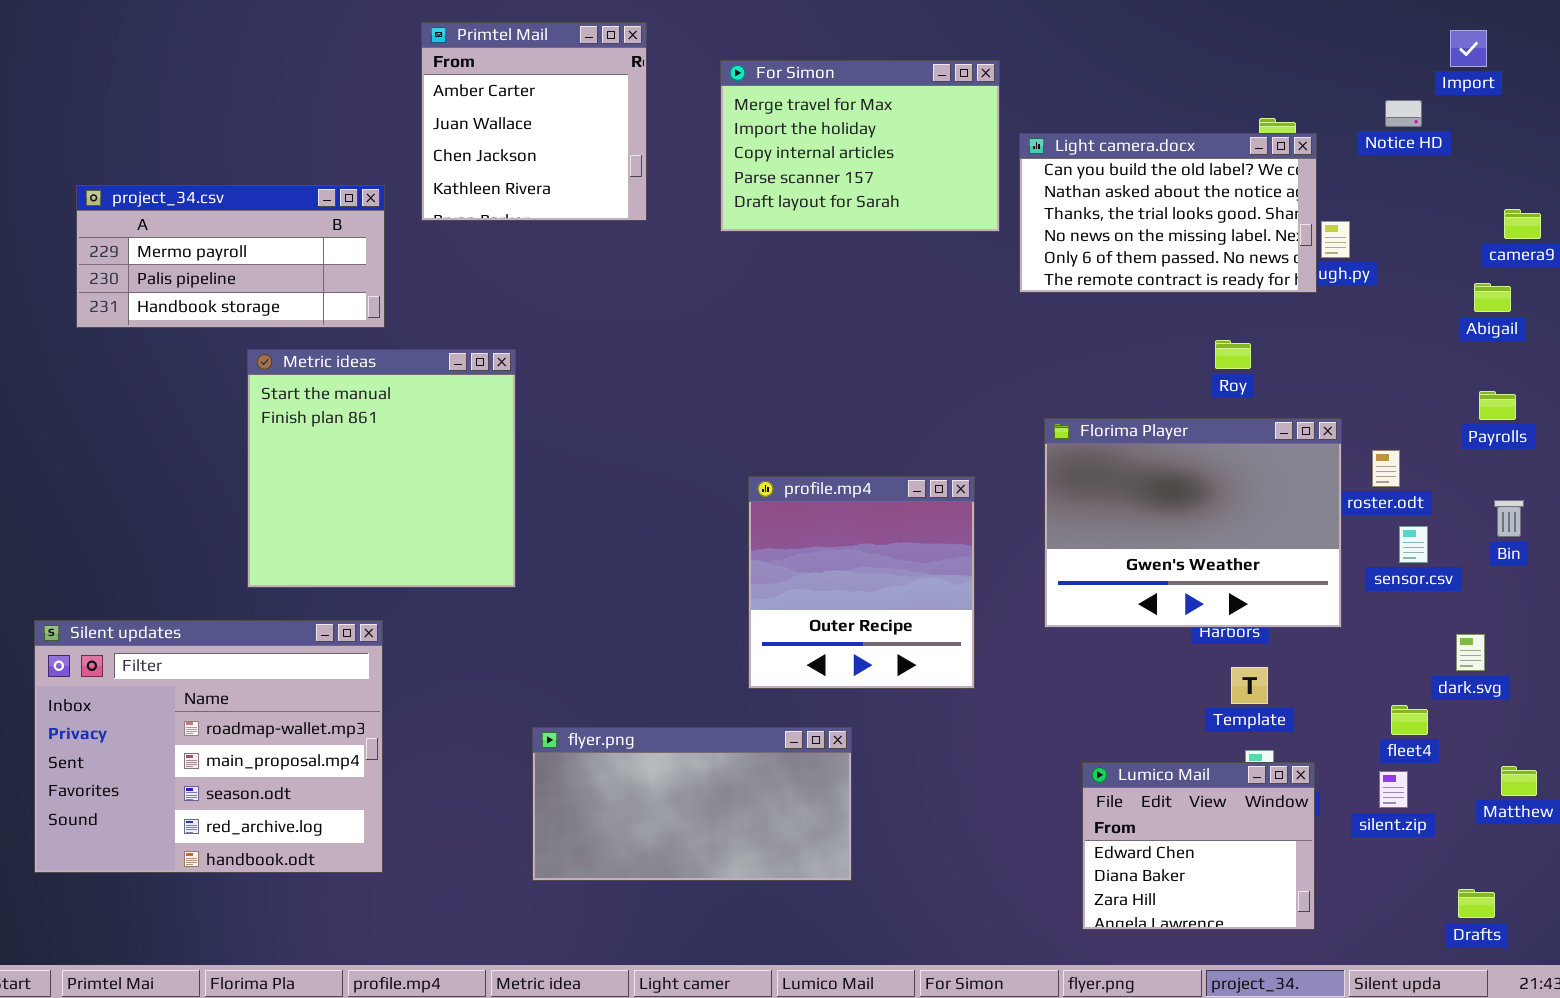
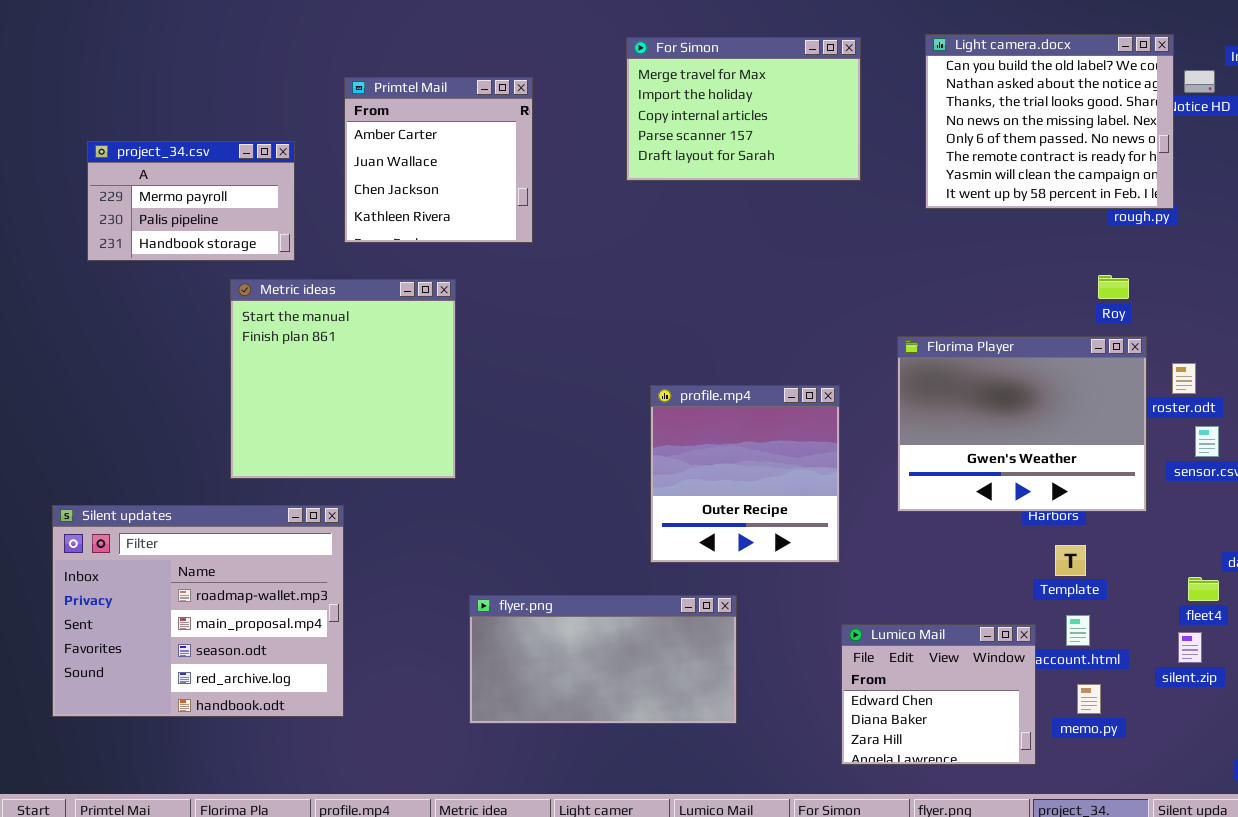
Primtel Mail: [421,22,647,221] -> [344,77,533,243], moved
Light camera.docx: [1019,133,1317,293] -> [925,34,1174,209], moved, resized
project_34.csv: [76,185,385,328] -> [87,141,295,261], resized
Roy: [1215,340,1251,369] -> [1098,275,1129,299], moved
Lumico Mail: [1082,762,1315,930] -> [841,624,1036,765], moved

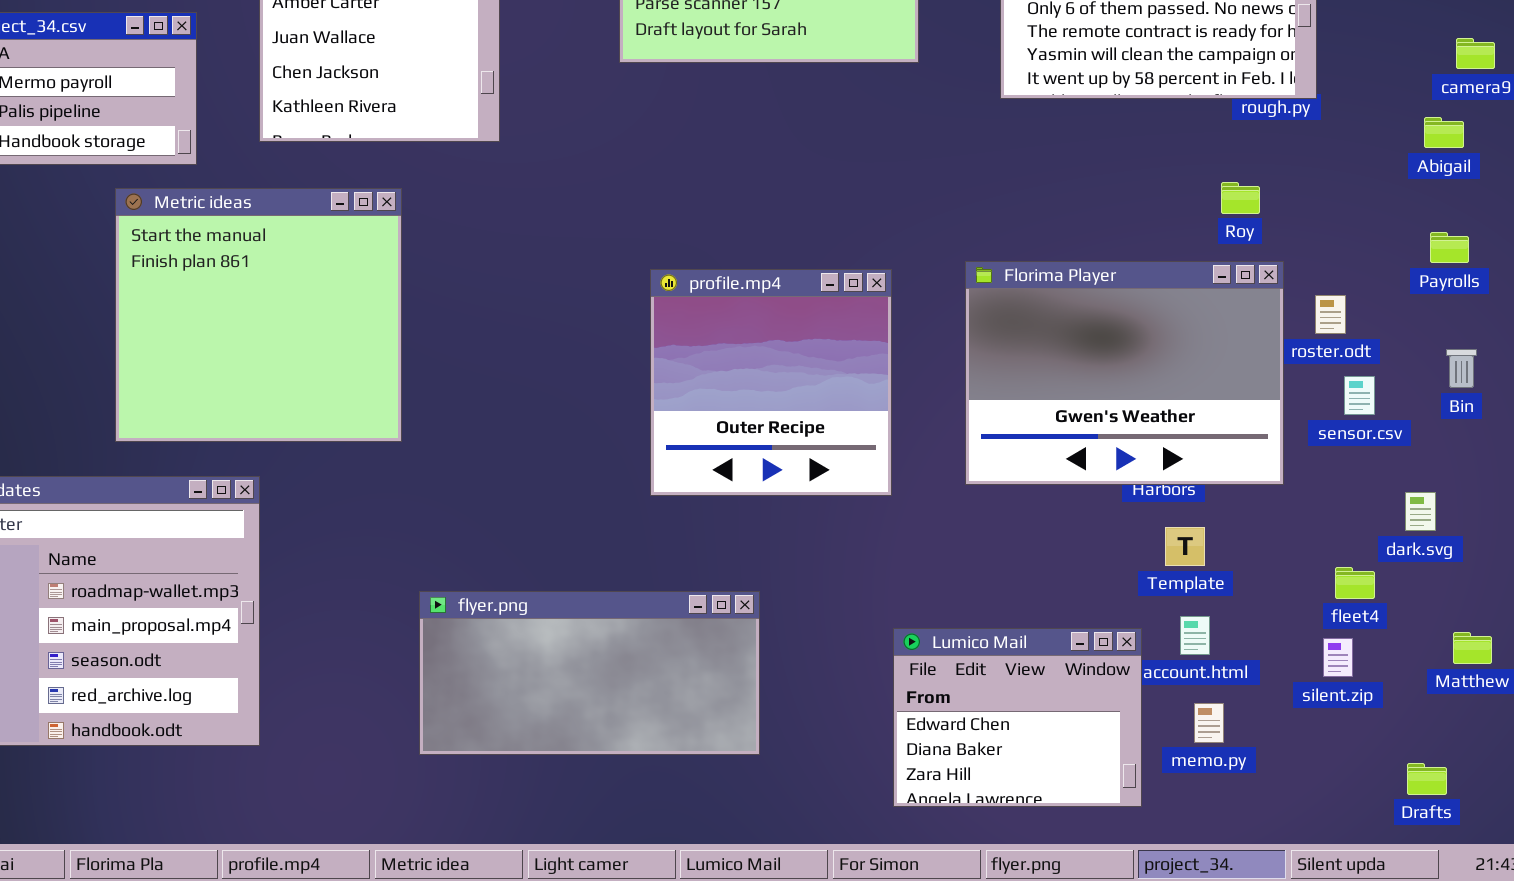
profile.mp4: [650,385,840,563] -> [650,269,892,496], moved

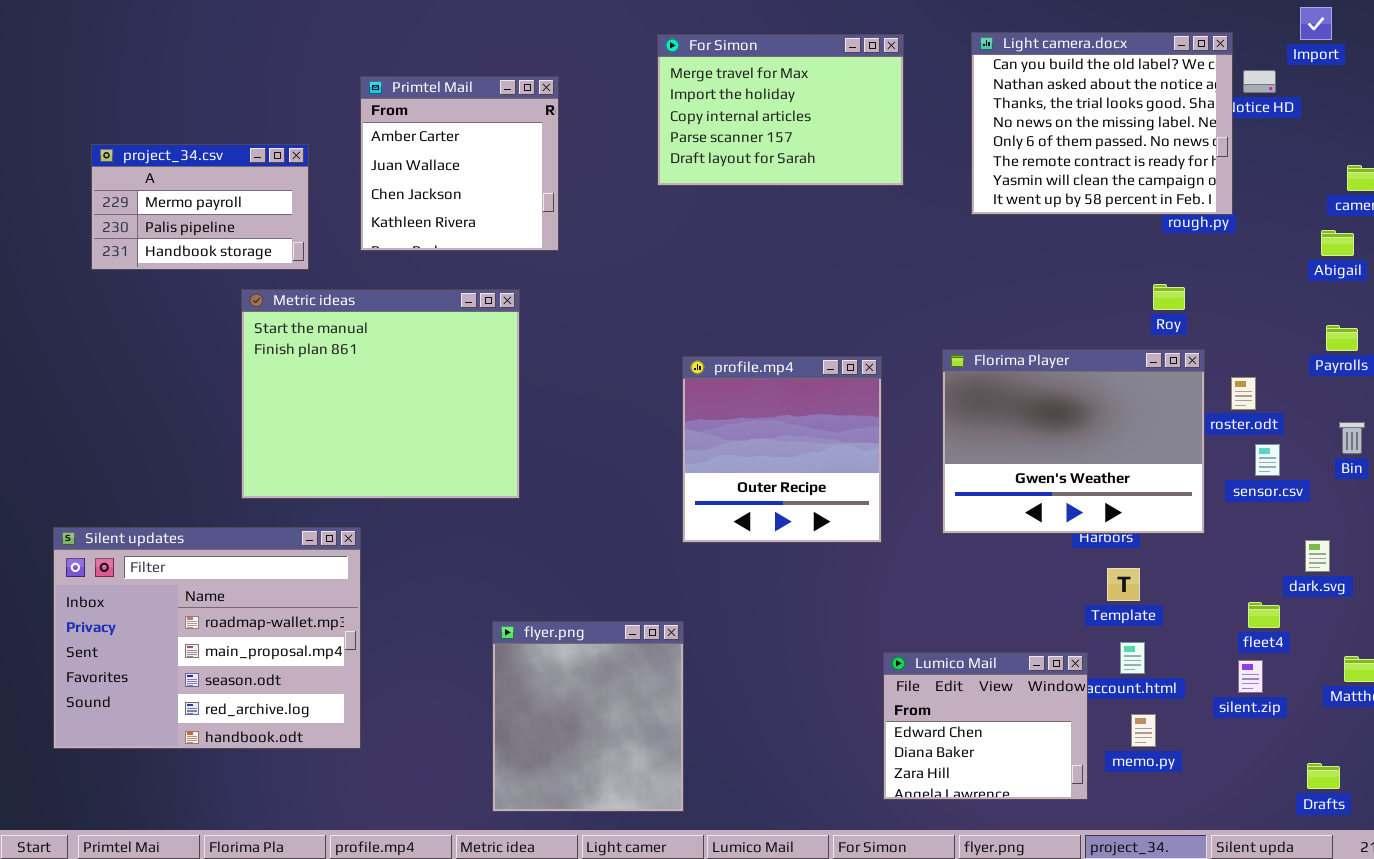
Metric ideas: [115,188,402,442] -> [241,289,520,499], resized
flyer.png: [419,591,760,755] -> [492,621,684,812], resized

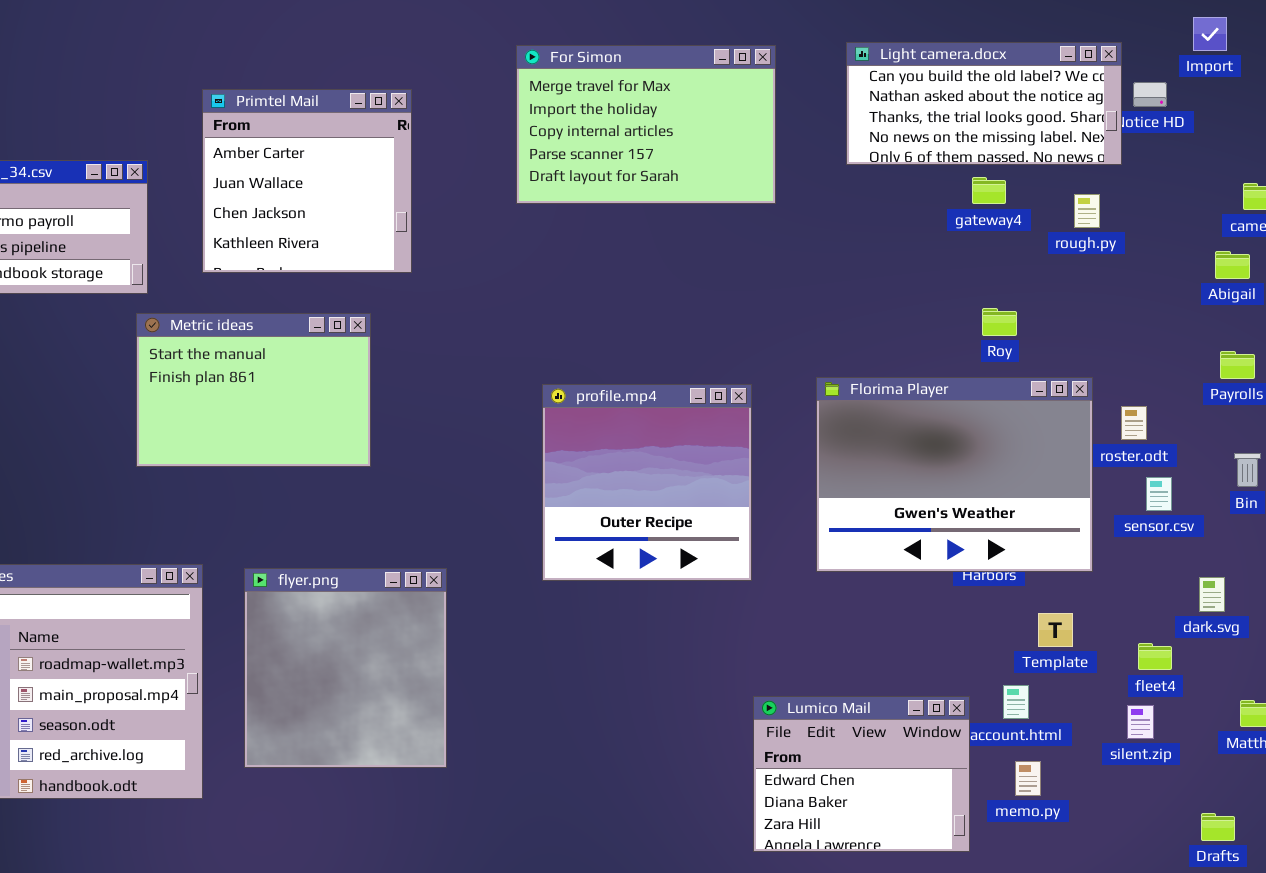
Light camera.docx: [971,32,1233,215] -> [846,42,1122,165], resized
Roy: [1153,284,1185,310] -> [982,308,1017,336], moved
Metric ideas: [241,289,520,499] -> [136,313,371,467], resized
Template: [1107,568,1140,601] -> [1038,613,1073,647], moved
flyer.png: [492,621,684,812] -> [244,568,447,768], moved

